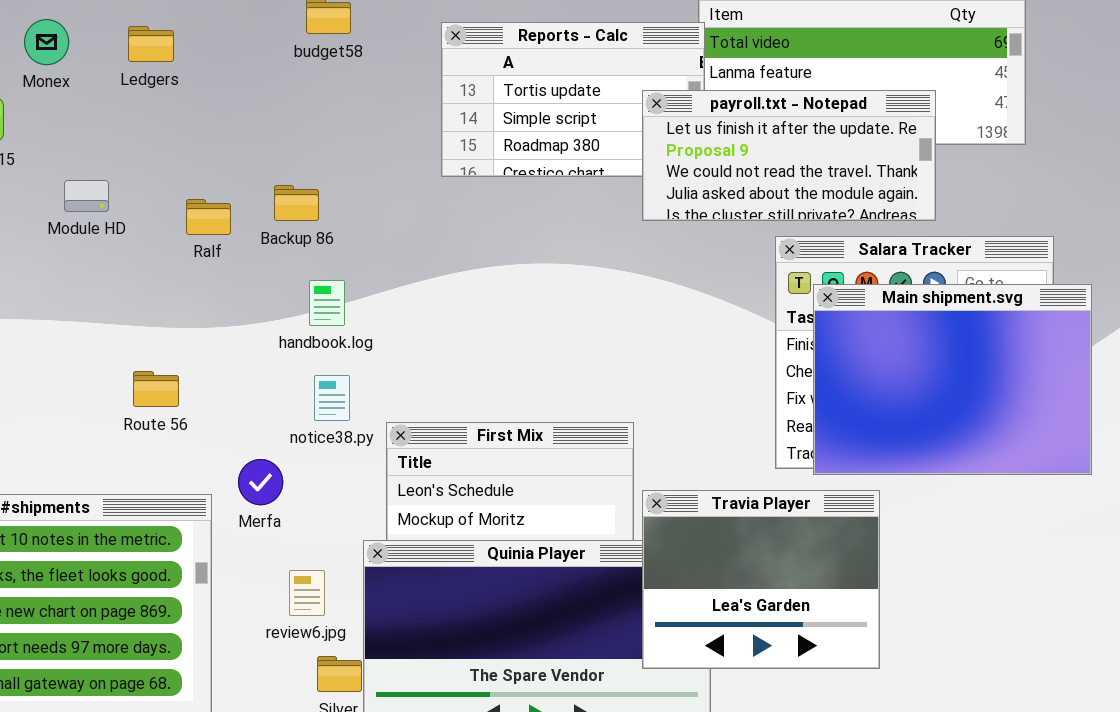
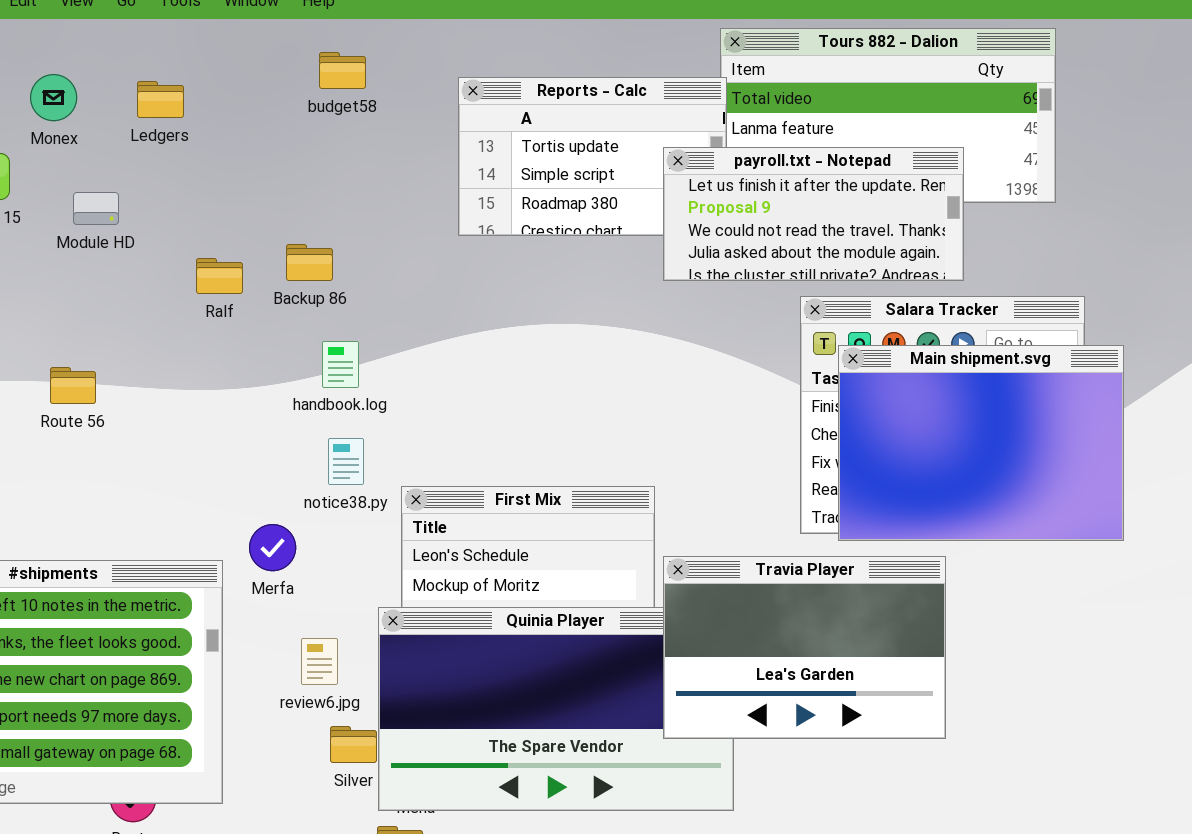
Module HD: [64,180,109,212] -> [73,192,119,225], moved
Route 56: [133,371,179,407] -> [50,367,96,404], moved
Travia Player: [642,490,880,669] -> [663,556,946,739], resized

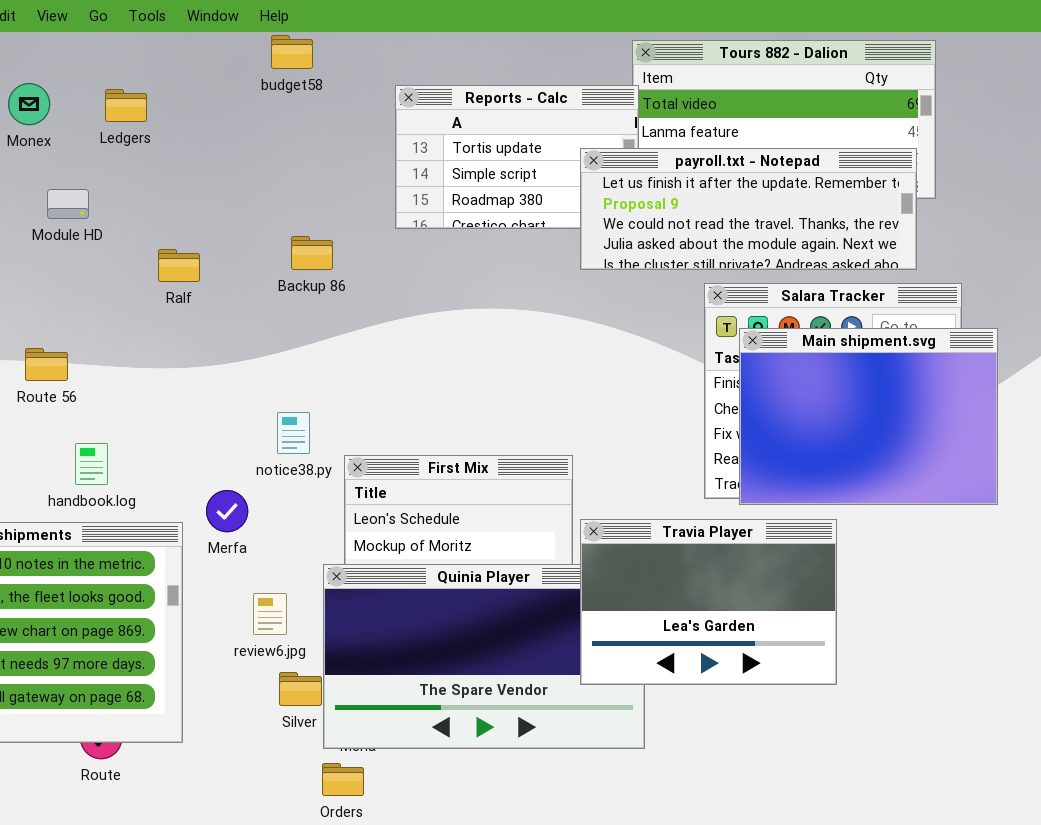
budget58: [319,52,366,89] -> [271,35,313,69], moved
payroll.txt - Notepad: [663,147,964,281] -> [580,148,917,270], resized
Backup 86: [286,244,333,281] -> [291,236,333,270], moved
handbook.log: [322,341,359,388] -> [75,443,108,485], moved

